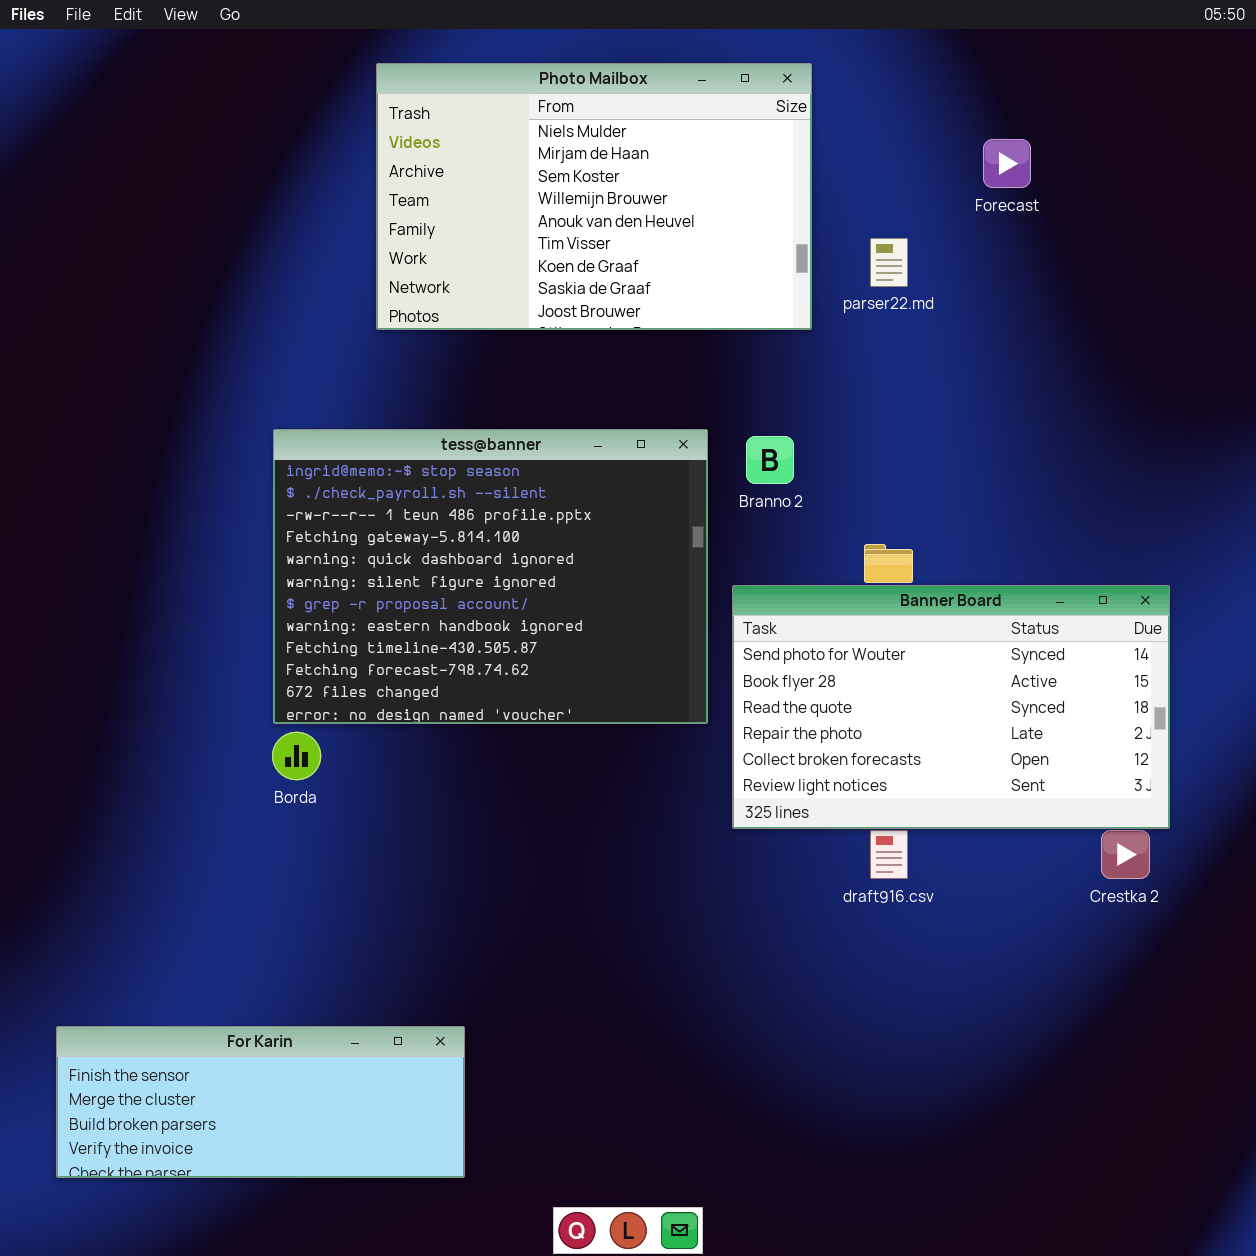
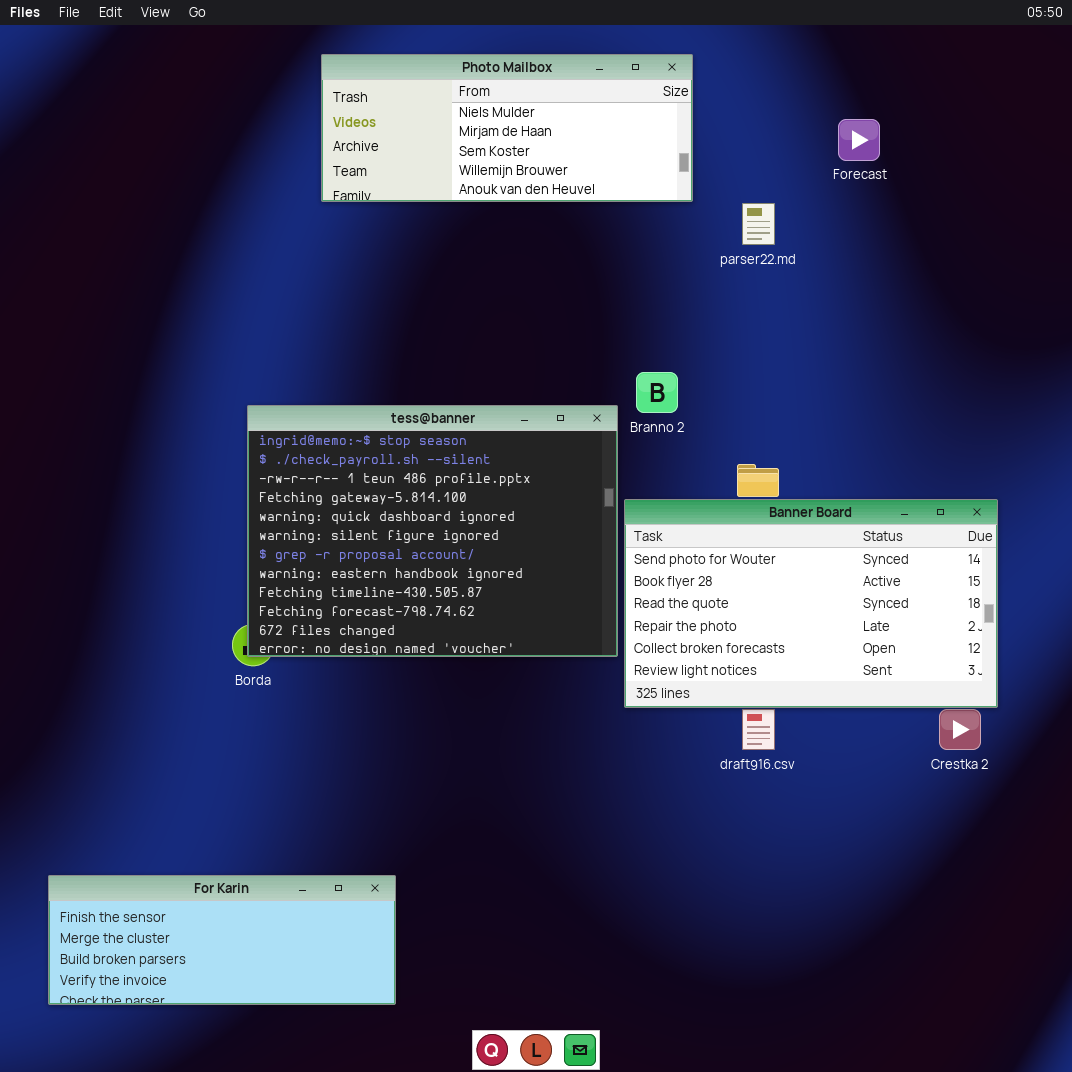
Photo Mailbox: [376,63,812,330] -> [321,54,693,202], resized
tess@banner: [273,429,708,724] -> [247,405,618,657], moved

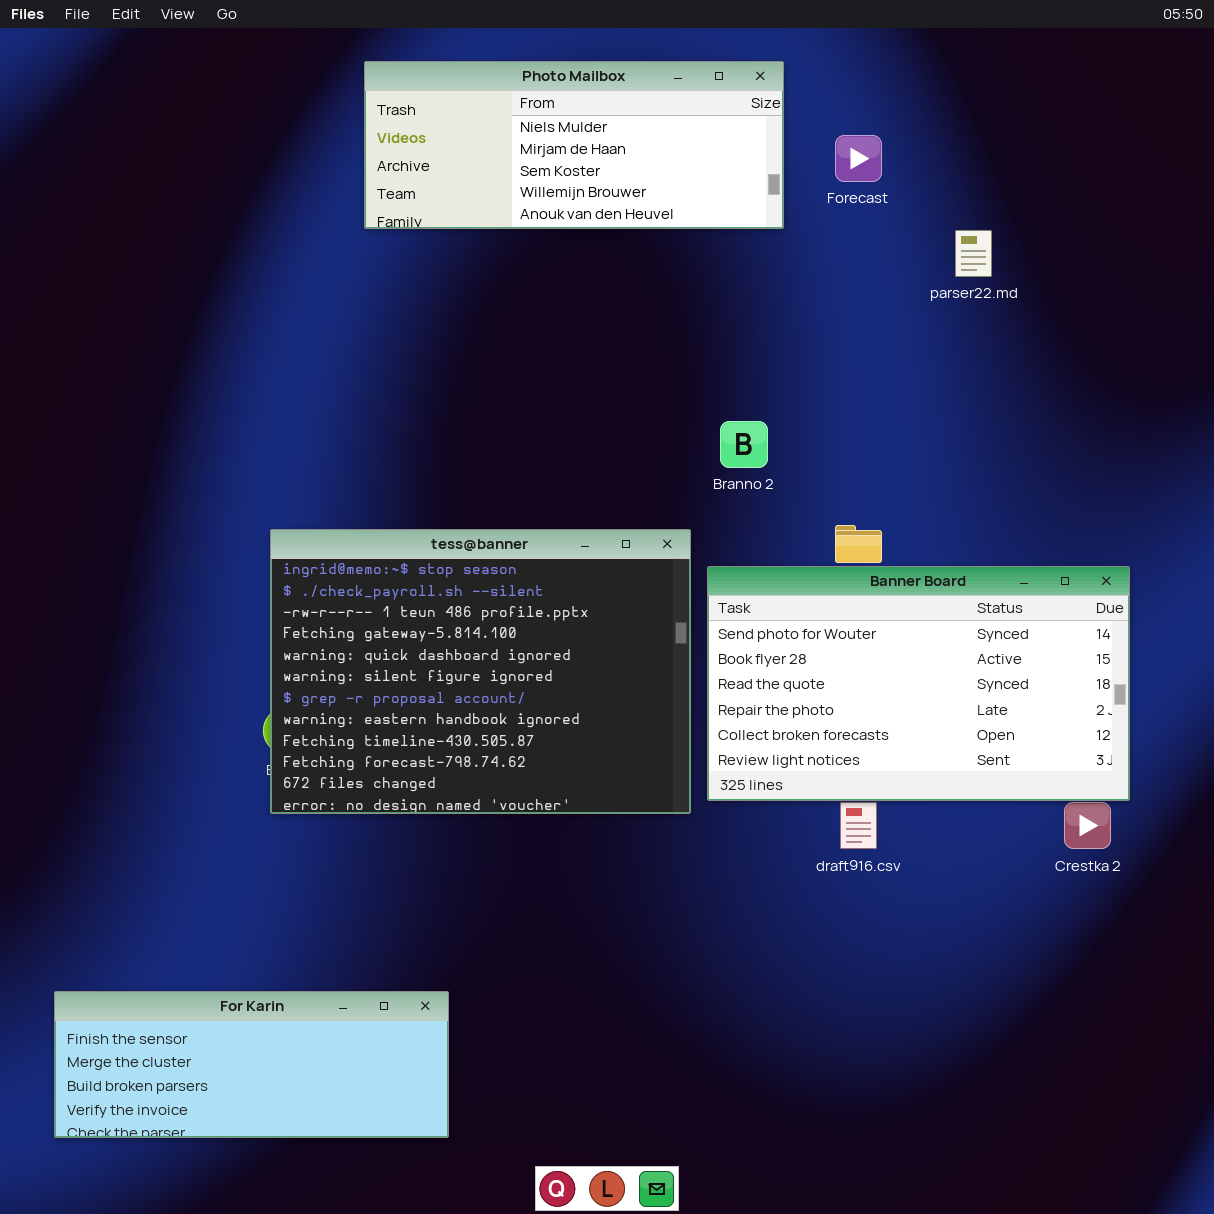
Forecast: [838,119,880,161] -> [835,135,882,182], moved
parser22.md: [742,203,775,245] -> [955,230,992,277], moved
tess@banner: [247,405,618,657] -> [270,529,691,814], moved

